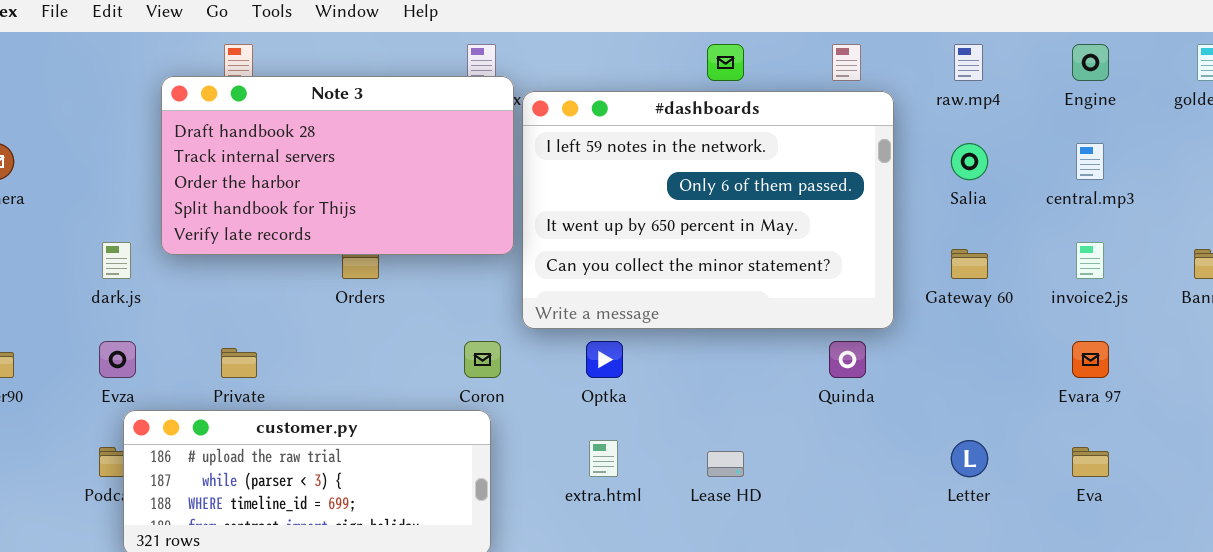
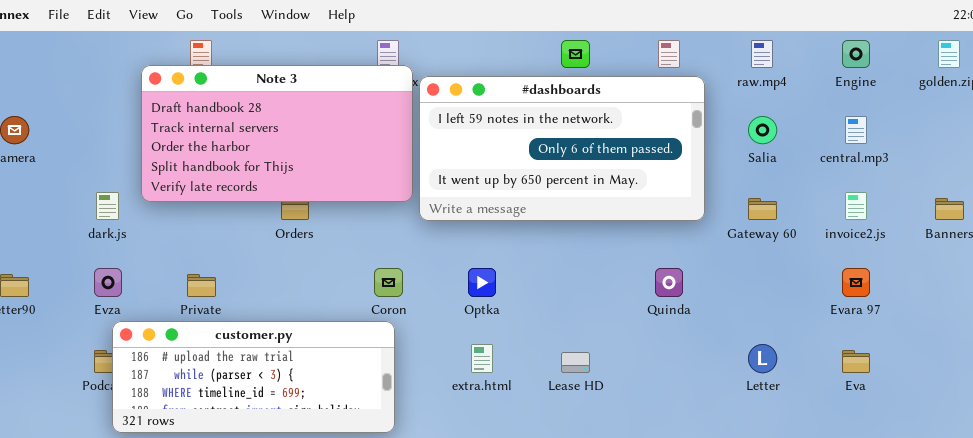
#dashboards: [522,91,894,329] -> [419,76,705,221], resized

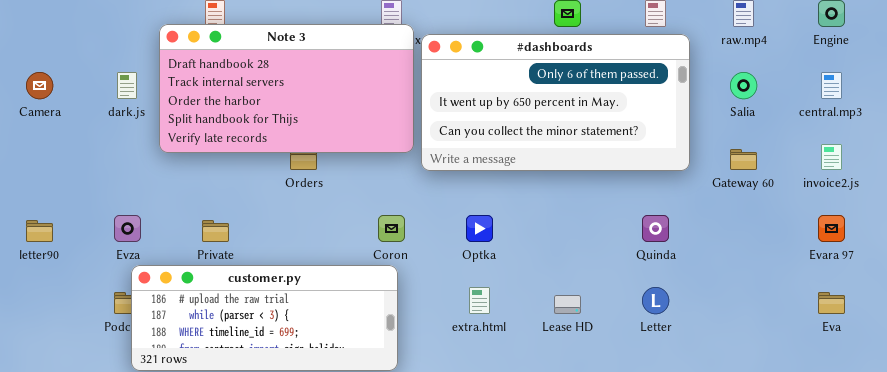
#dashboards: [419,76,705,221] -> [421,34,690,171], scrolled down 1 row
dark.js: [96,192,119,220] -> [117,72,137,99], moved
Letter: [748,344,777,373] -> [642,287,669,314], moved

